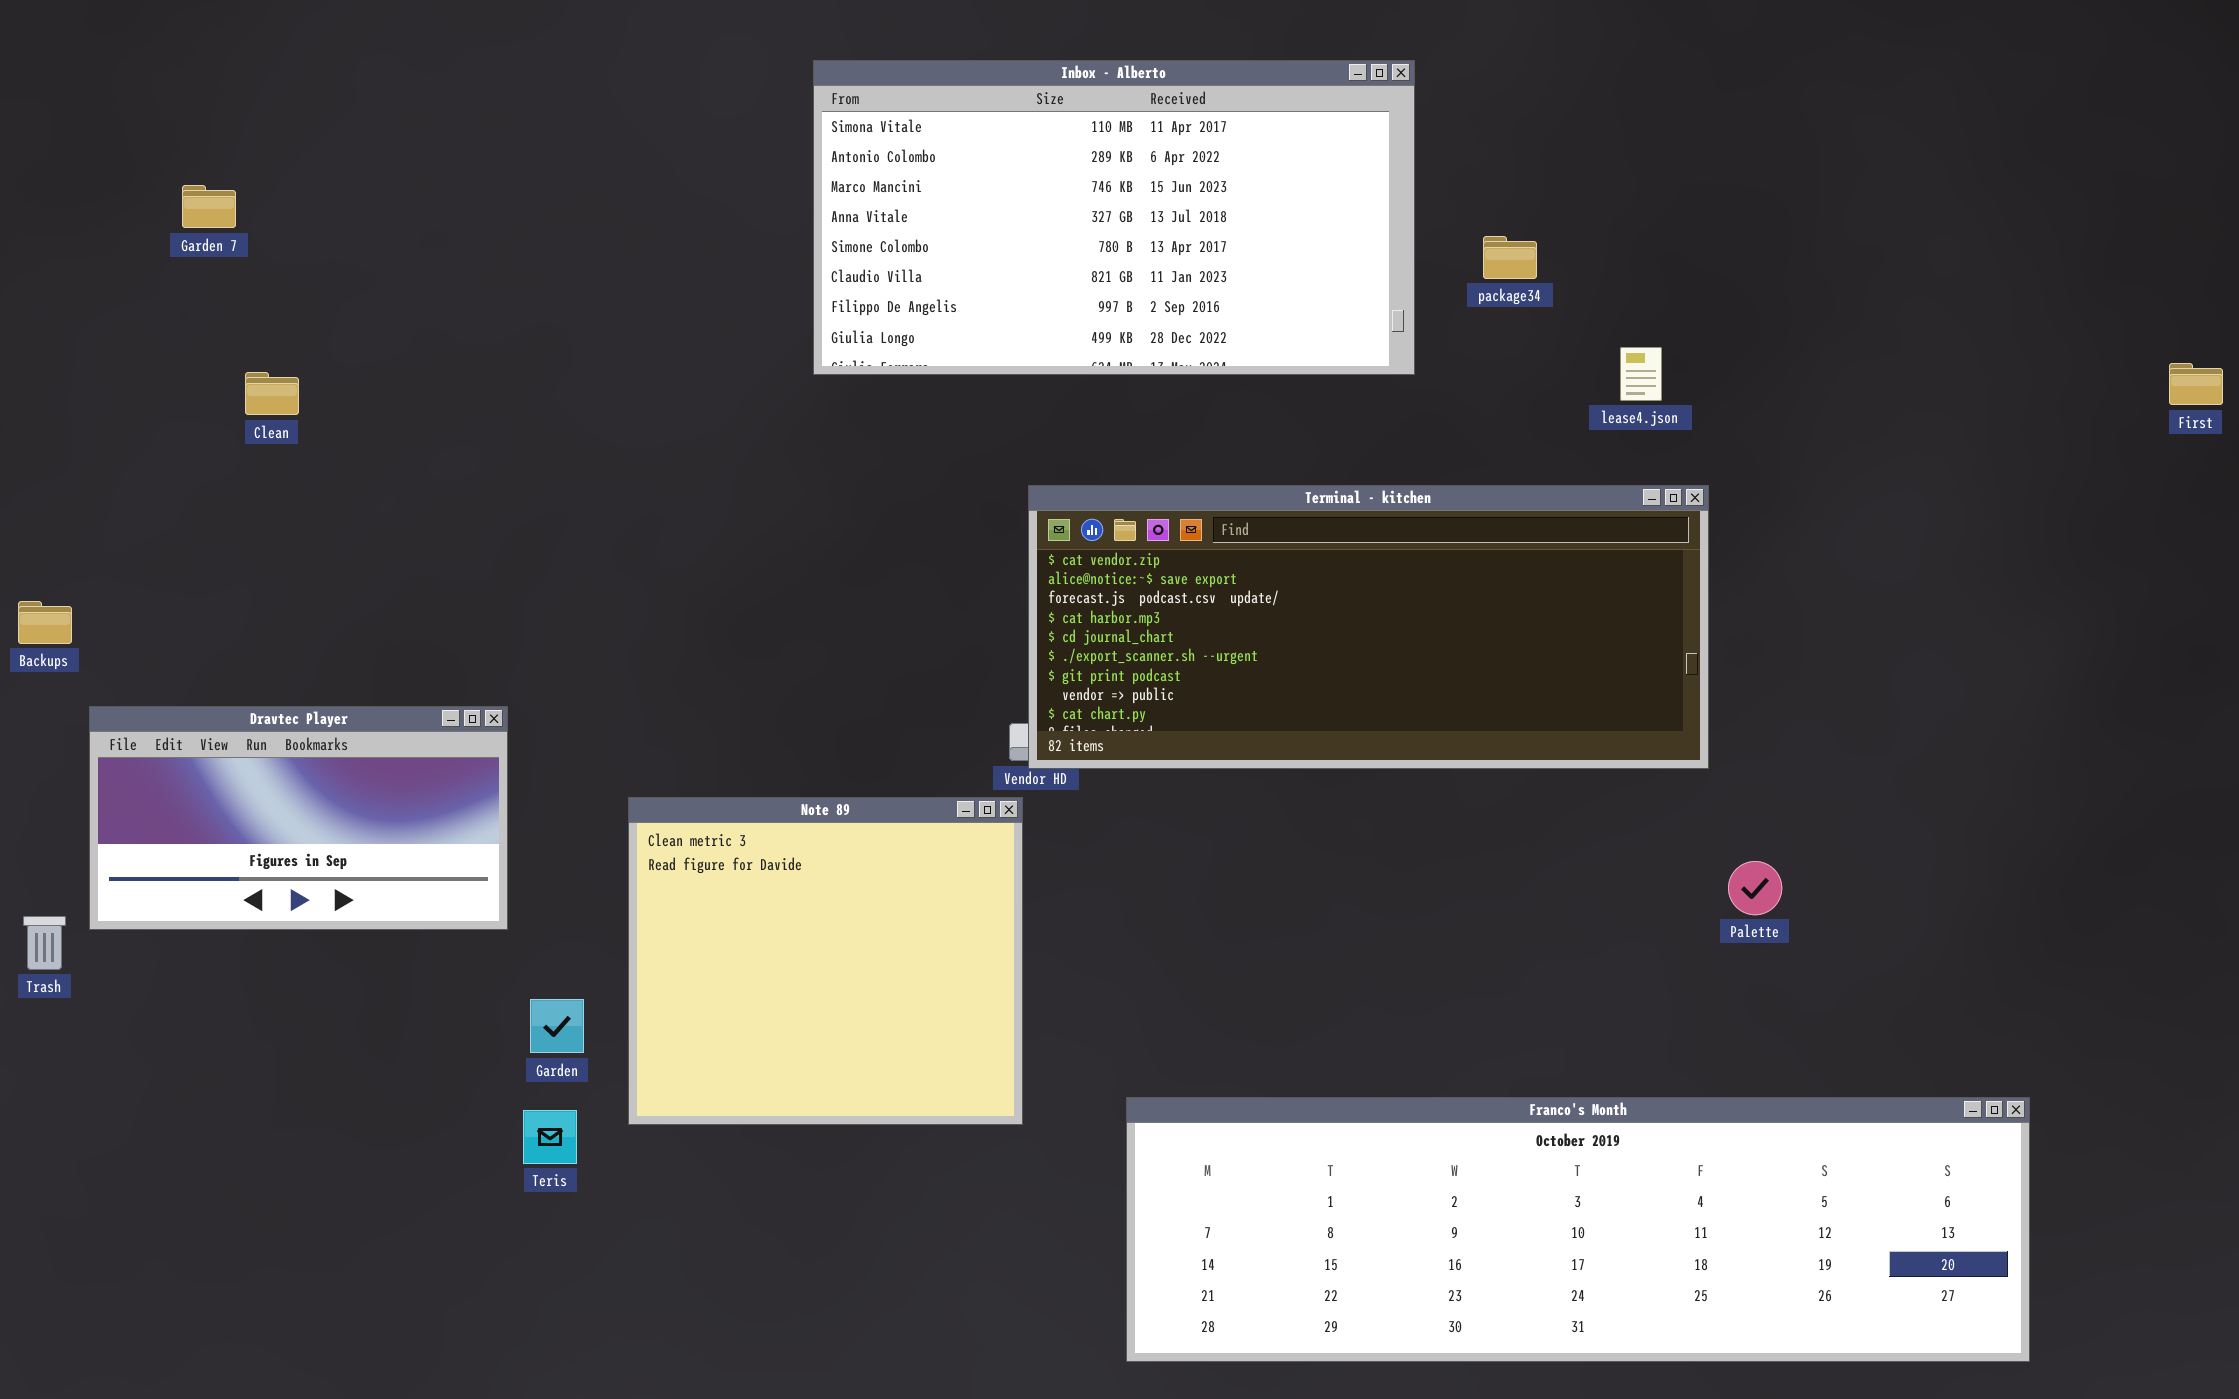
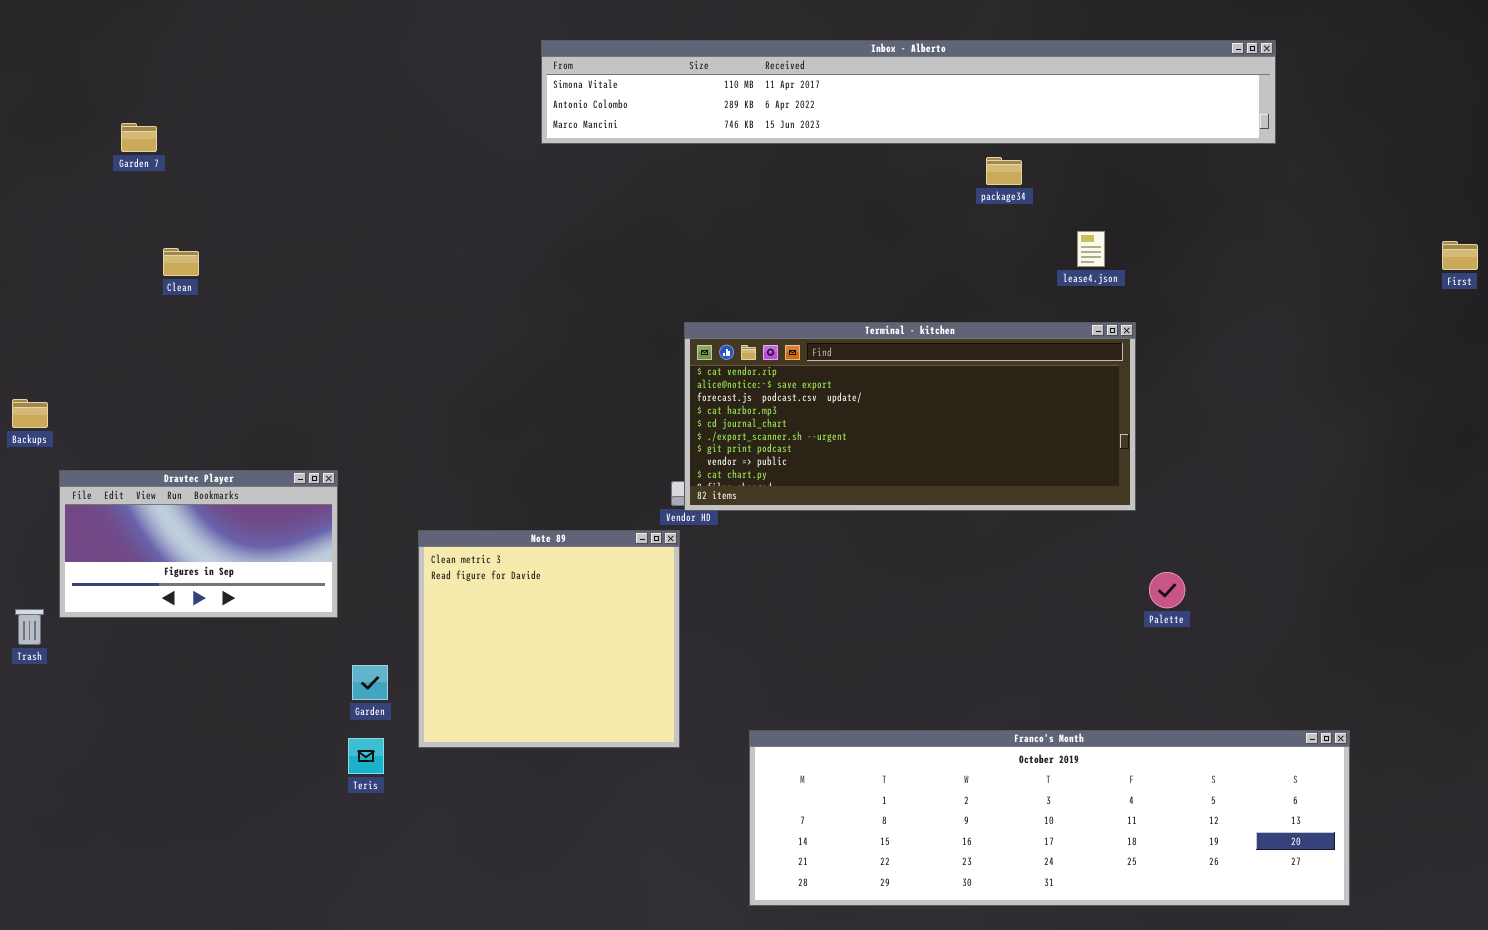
Inbox - Alberto: [813,60,1415,375] -> [541,40,1276,144], resized

